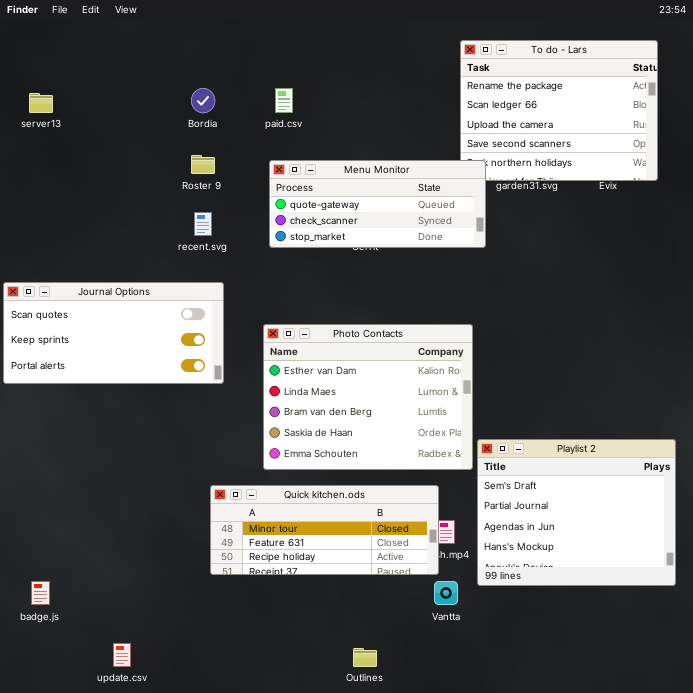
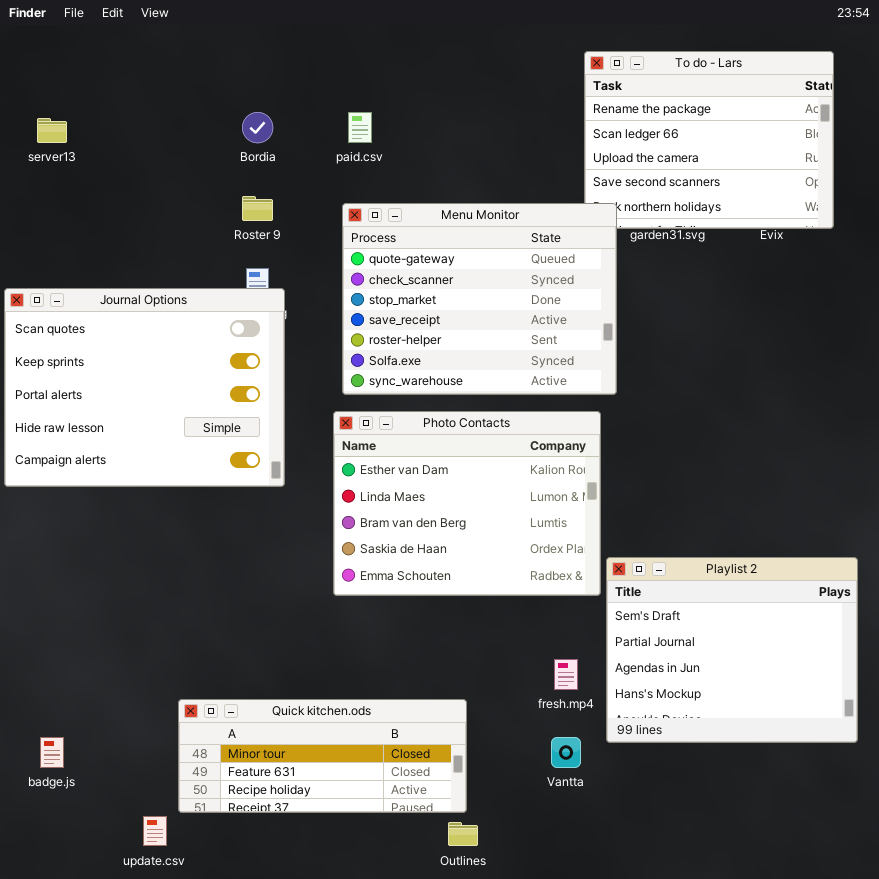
Menu Monitor: [269,160,486,248] -> [342,203,617,395], resized
Journal Options: [3,282,224,384] -> [4,288,285,487], resized
Quick kitchen.ods: [210,485,439,575] -> [178,699,467,813], moved

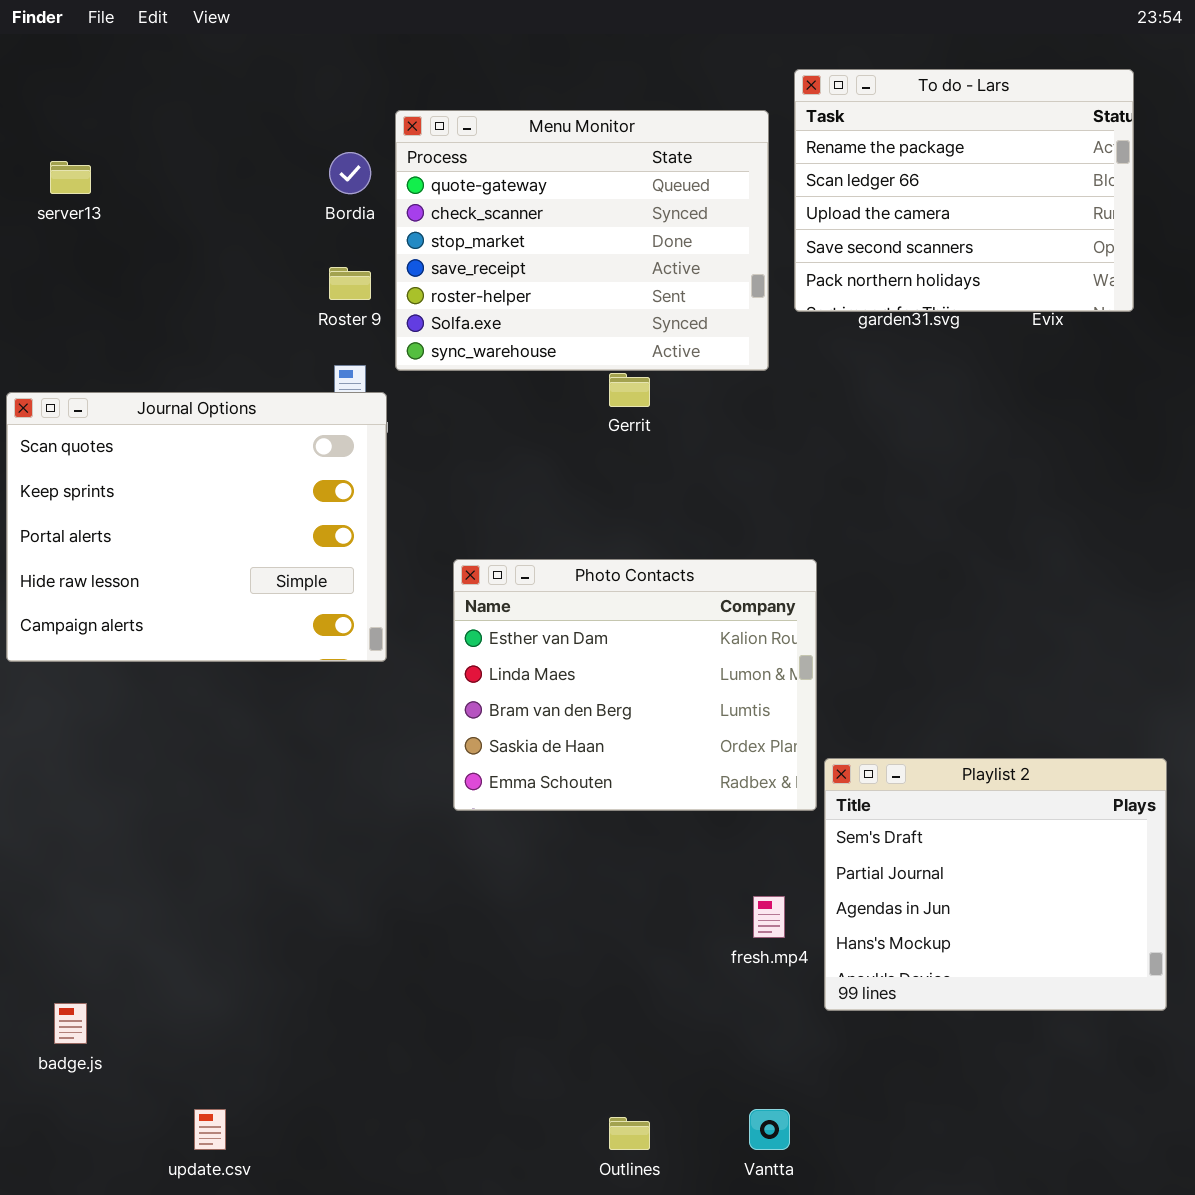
Menu Monitor: [342,203,617,395] -> [395,110,769,371], moved
Quick kitchen.ods: [178,699,467,813] -> none, closed
Vantta: [551,737,581,768] -> [749,1109,790,1150], moved

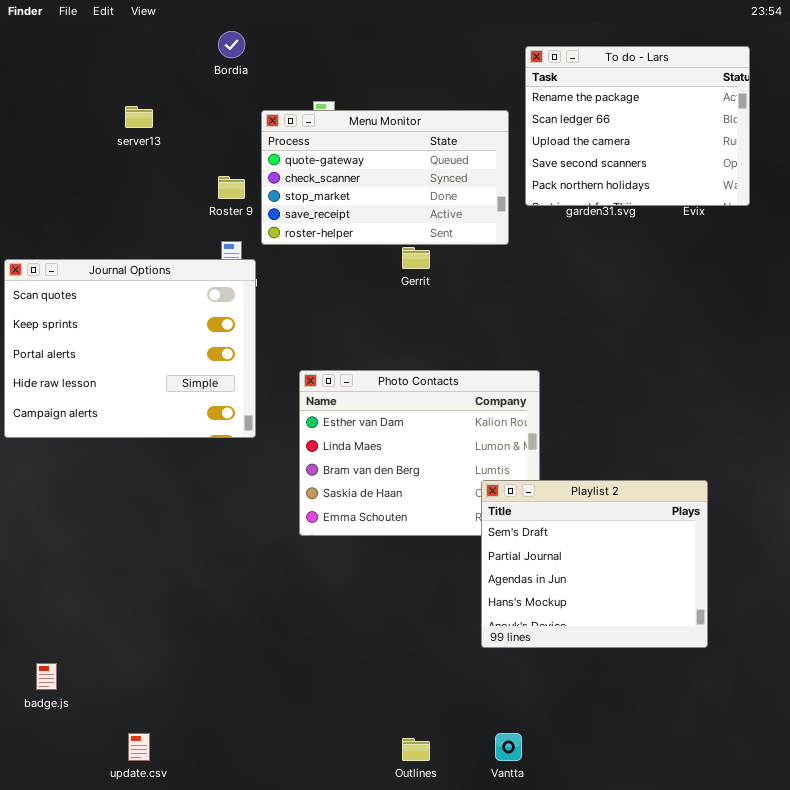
Menu Monitor: [395,110,769,371] -> [261,110,509,245], resized
Bordia: [329,152,371,194] -> [218,31,245,58], moved
server13: [50,161,91,194] -> [125,106,153,128], moved
Playlist 2: [824,758,1167,1011] -> [481,480,708,648], moved

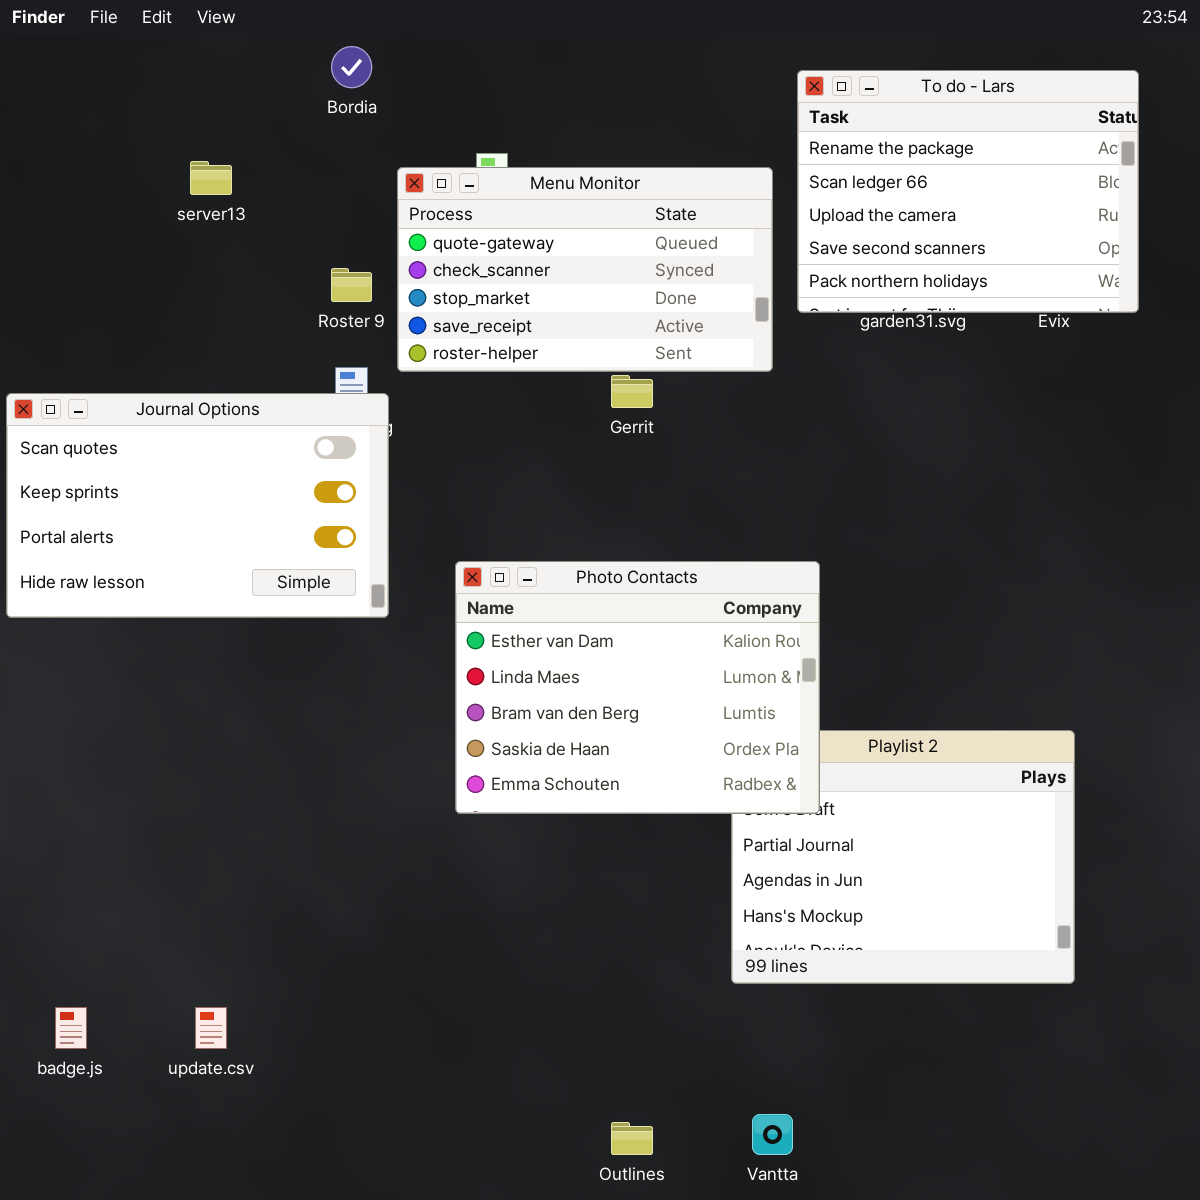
Journal Options: [4,259,256,438] -> [6,393,389,618], resized
Photo Contacts: [299,370,540,536] -> [455,561,820,814], raised
update.csv: [128,733,150,761] -> [195,1007,227,1049], moved

